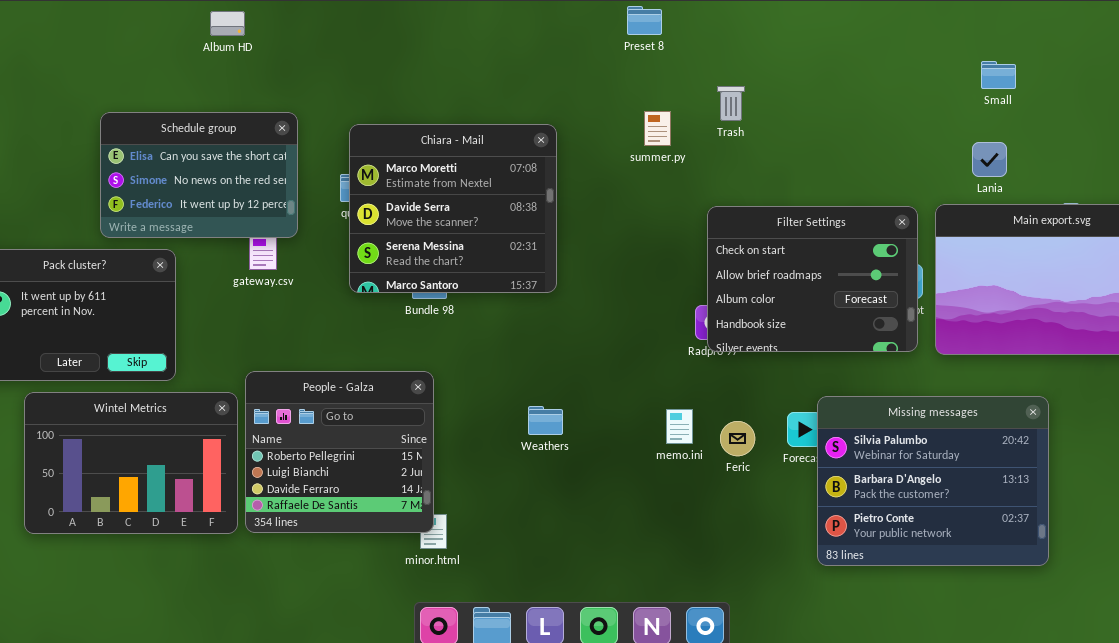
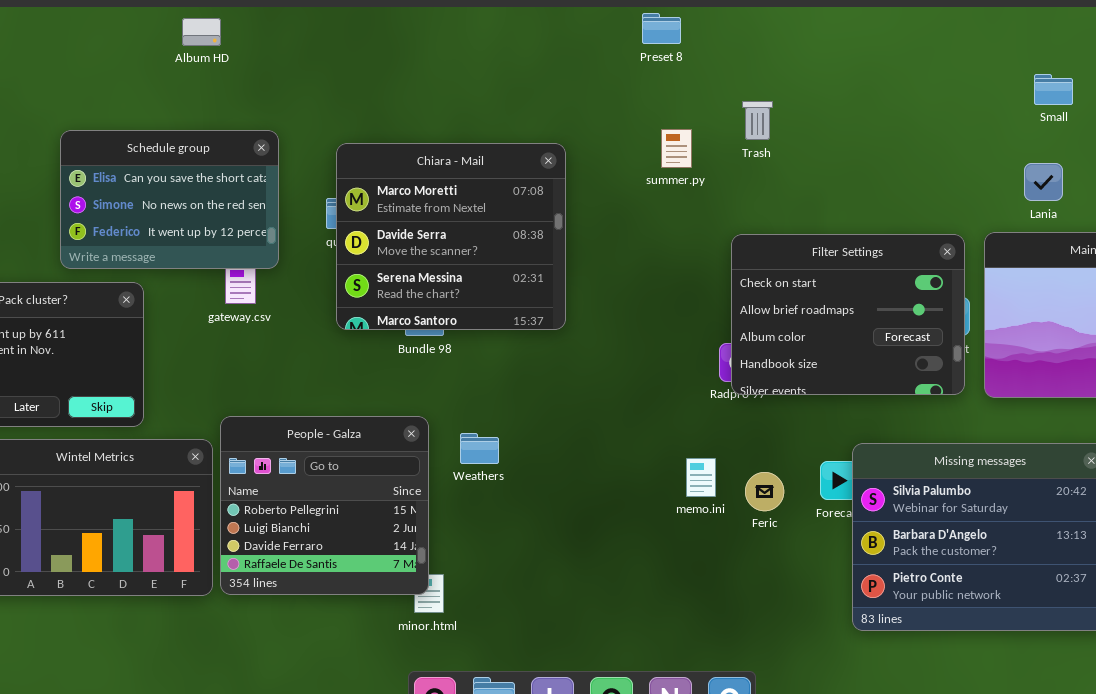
Weathers: [528,406,563,435] -> [460,433,499,464], moved

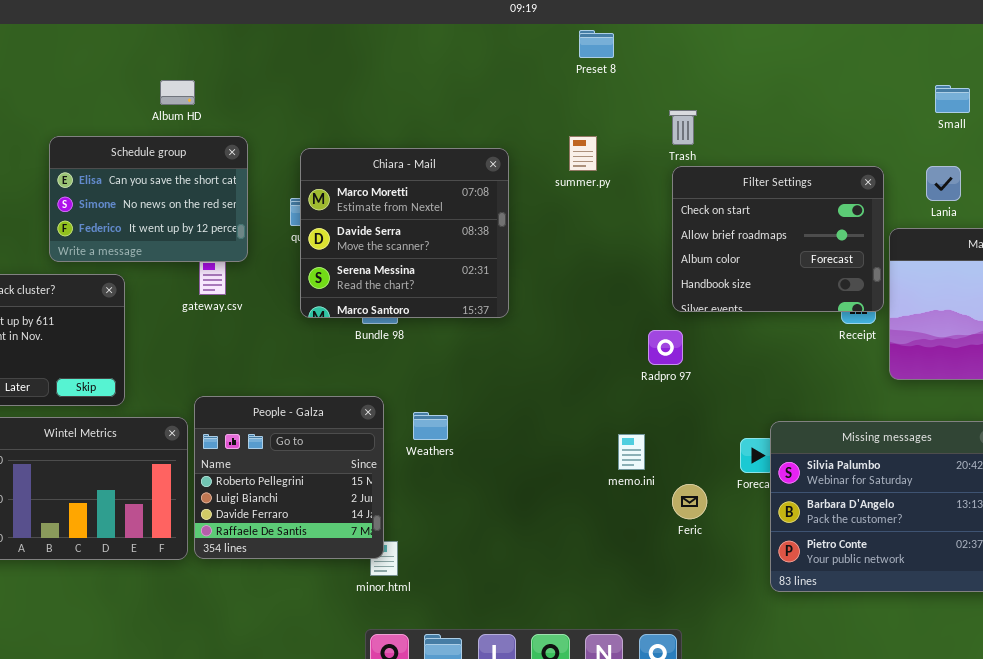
Album HD: [182,18,221,46] -> [160,80,195,105], moved
summer.py: [661,129,692,168] -> [569,136,597,171], moved
Filter Settings: [731,234,965,395] -> [672,166,884,312], moved
Feric: [745,472,784,511] -> [672,484,707,519], moved

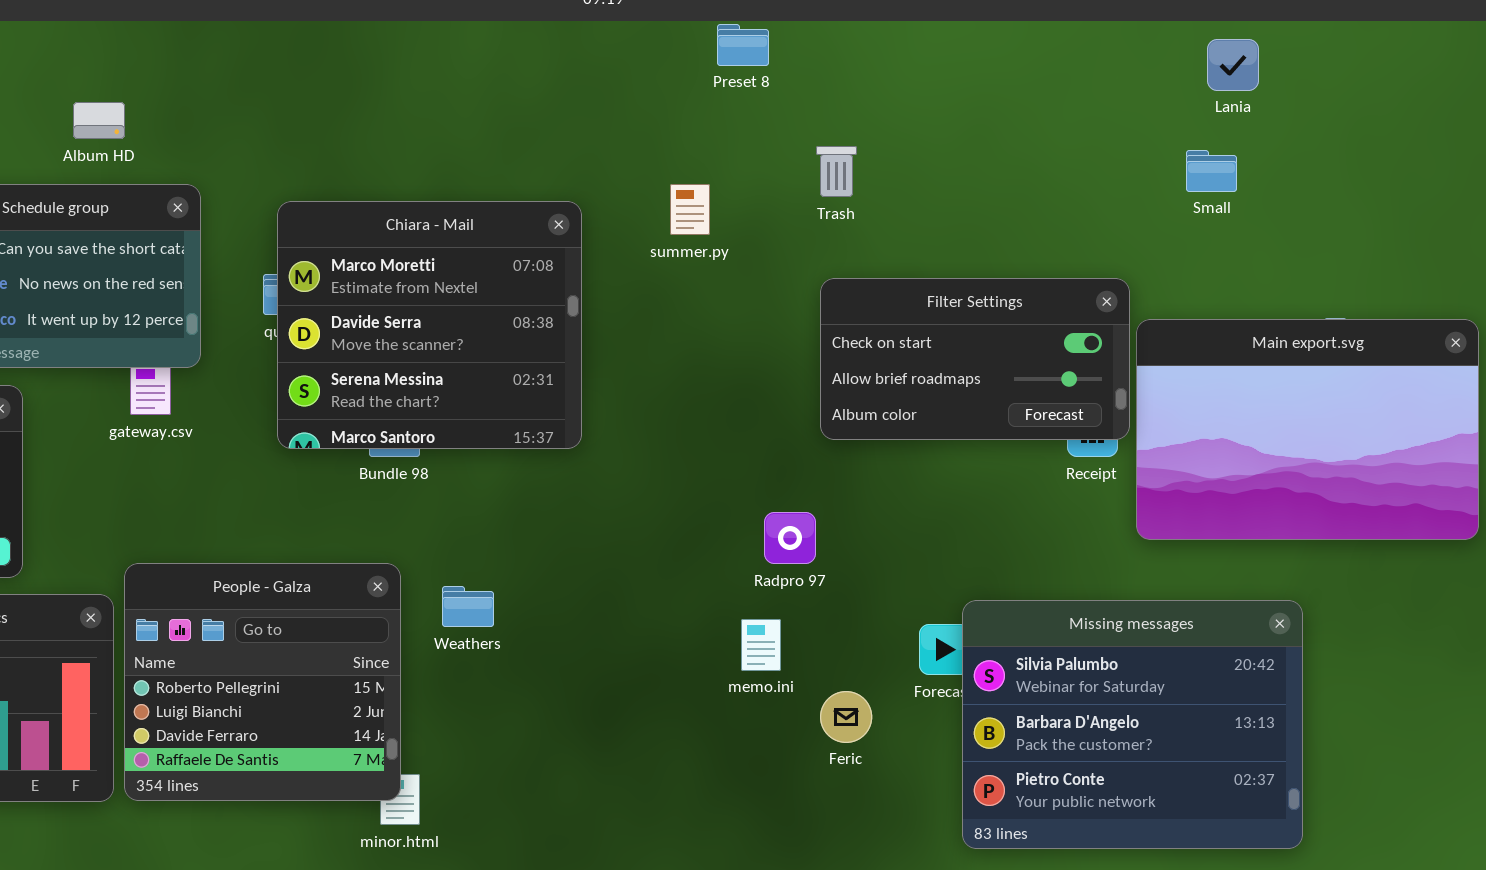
Preset 8: [579,30,614,58] -> [717,24,769,66], moved
Small: [935,85,970,113] -> [1186,150,1237,192], moved
Filter Settings: [672,166,884,312] -> [820,278,1130,440], resized
Lania: [926,166,961,201] -> [1207,39,1259,91], moved
Radpro 97: [648,330,683,365] -> [764,512,816,564], moved

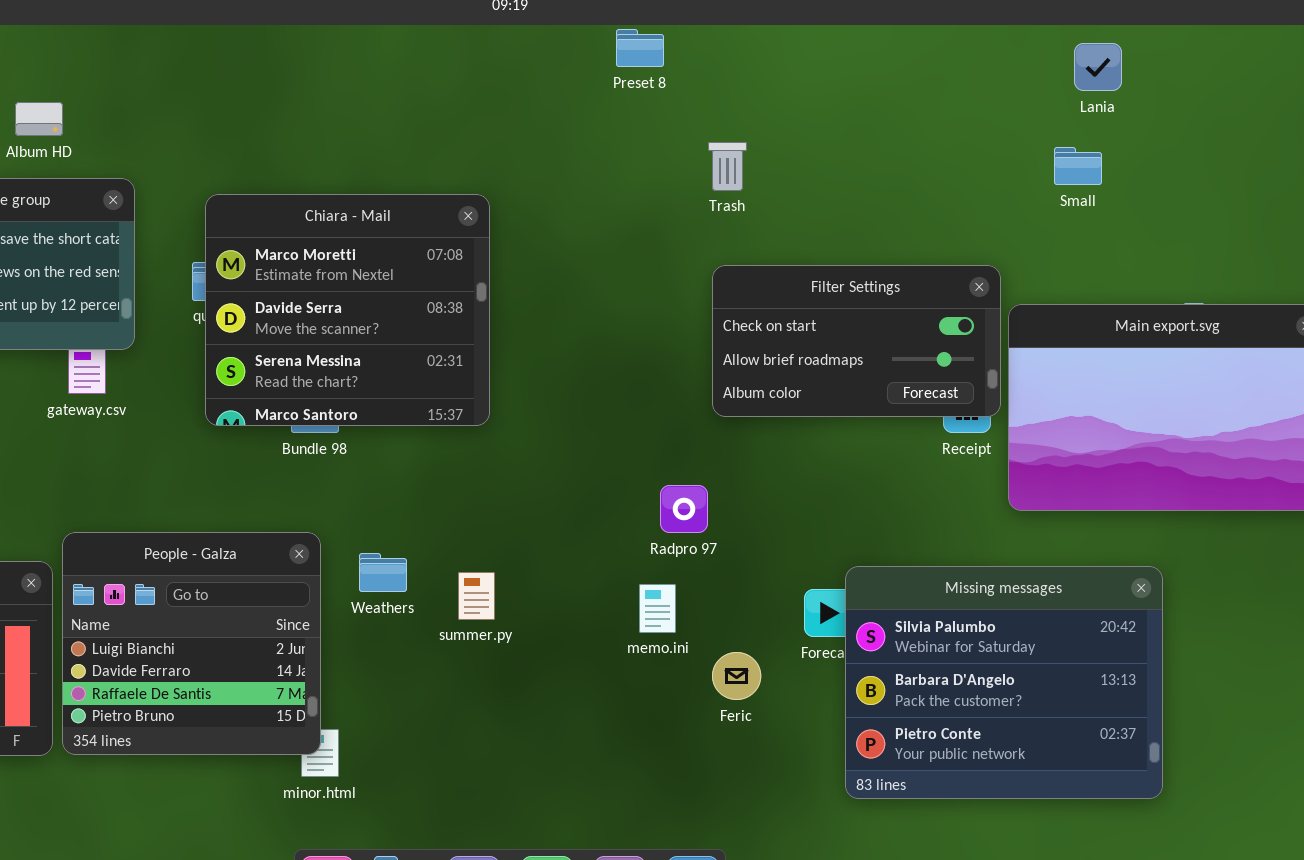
summer.py: [670,184,710,235] -> [458,572,495,620], moved
People - Galza: [124,563,401,801] -> [62,532,321,755], scrolled down 1 row

